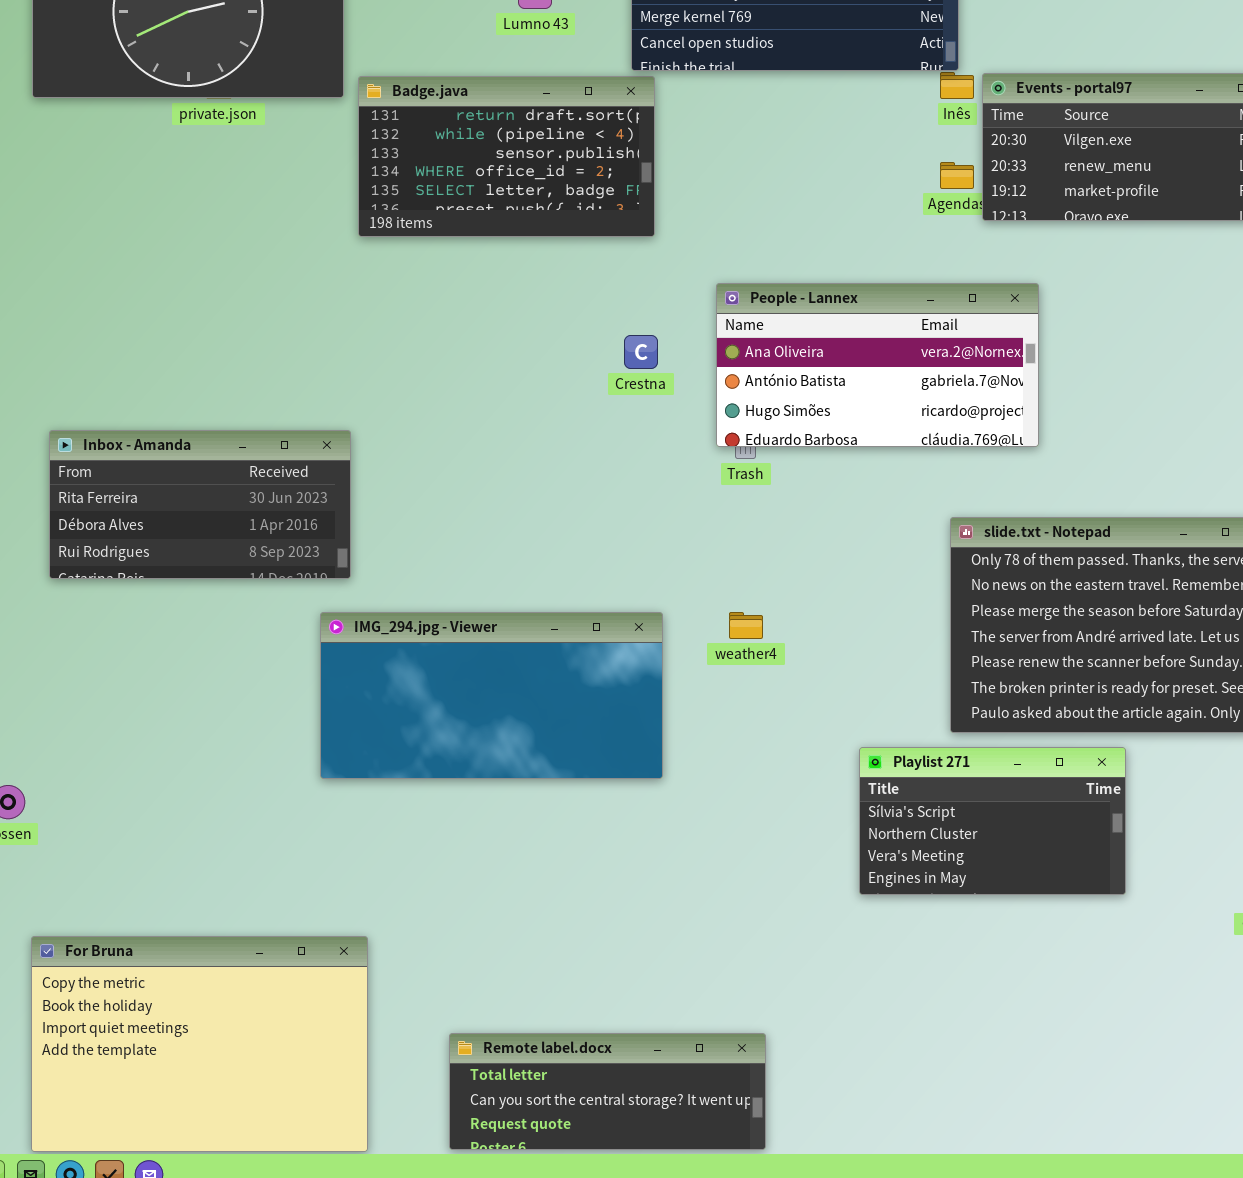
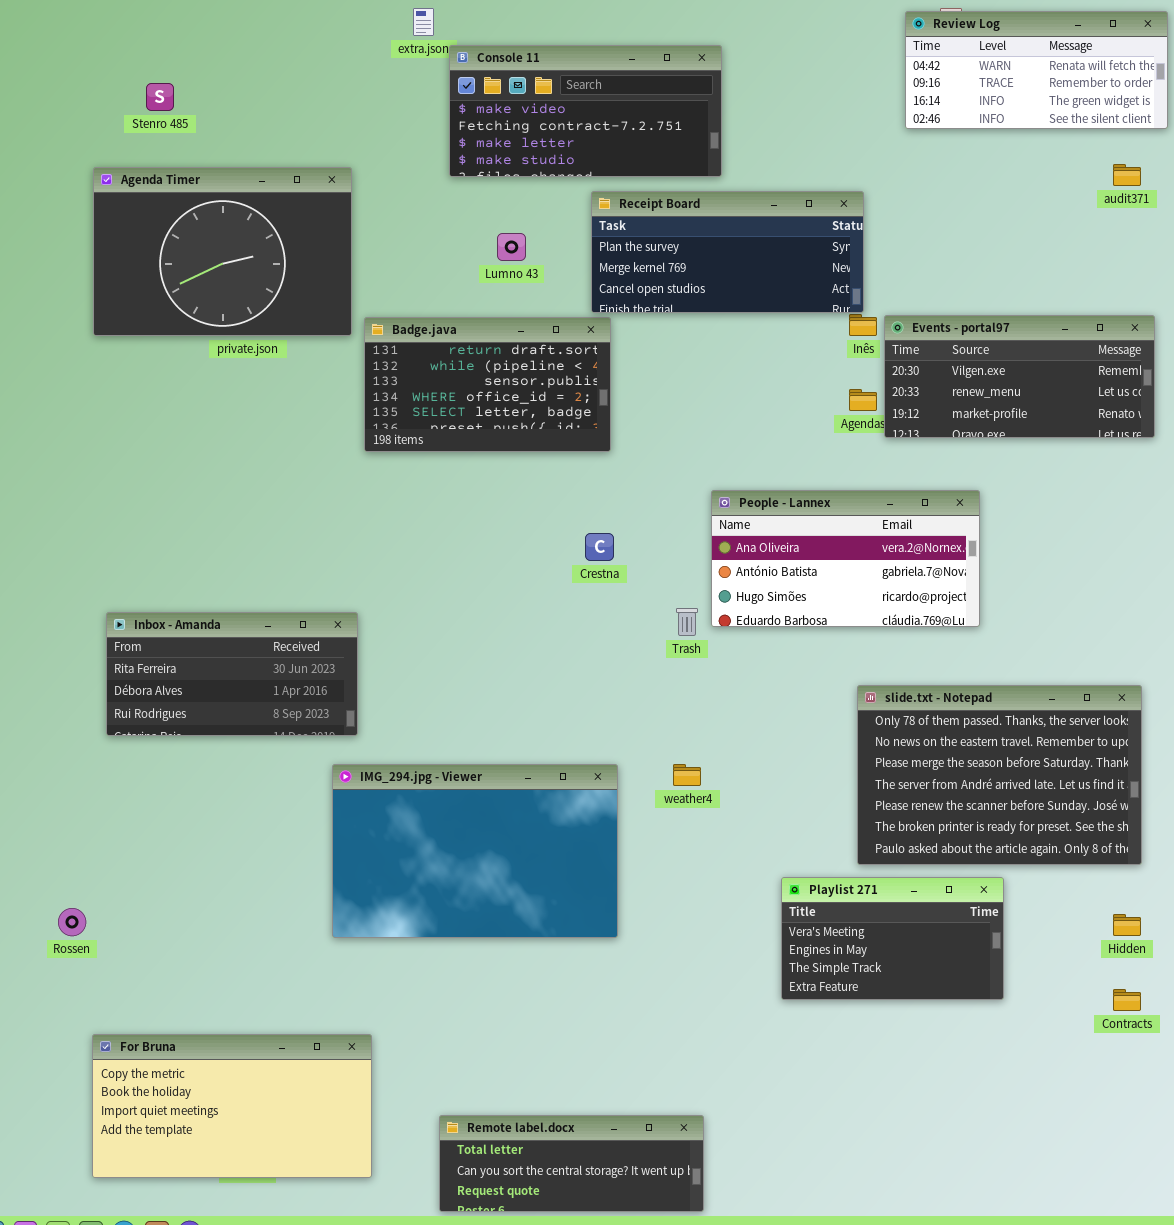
People - Lannex: [716,283,1039,447] -> [711,490,980,627], moved
IMG_294.jpg - Viewer: [320,612,663,779] -> [332,764,618,938], resized
Playlist 271: [859,747,1126,895] -> [781,877,1004,1000], scrolled down 2 rows
For Bruna: [31,936,368,1152] -> [92,1034,372,1178], resized

